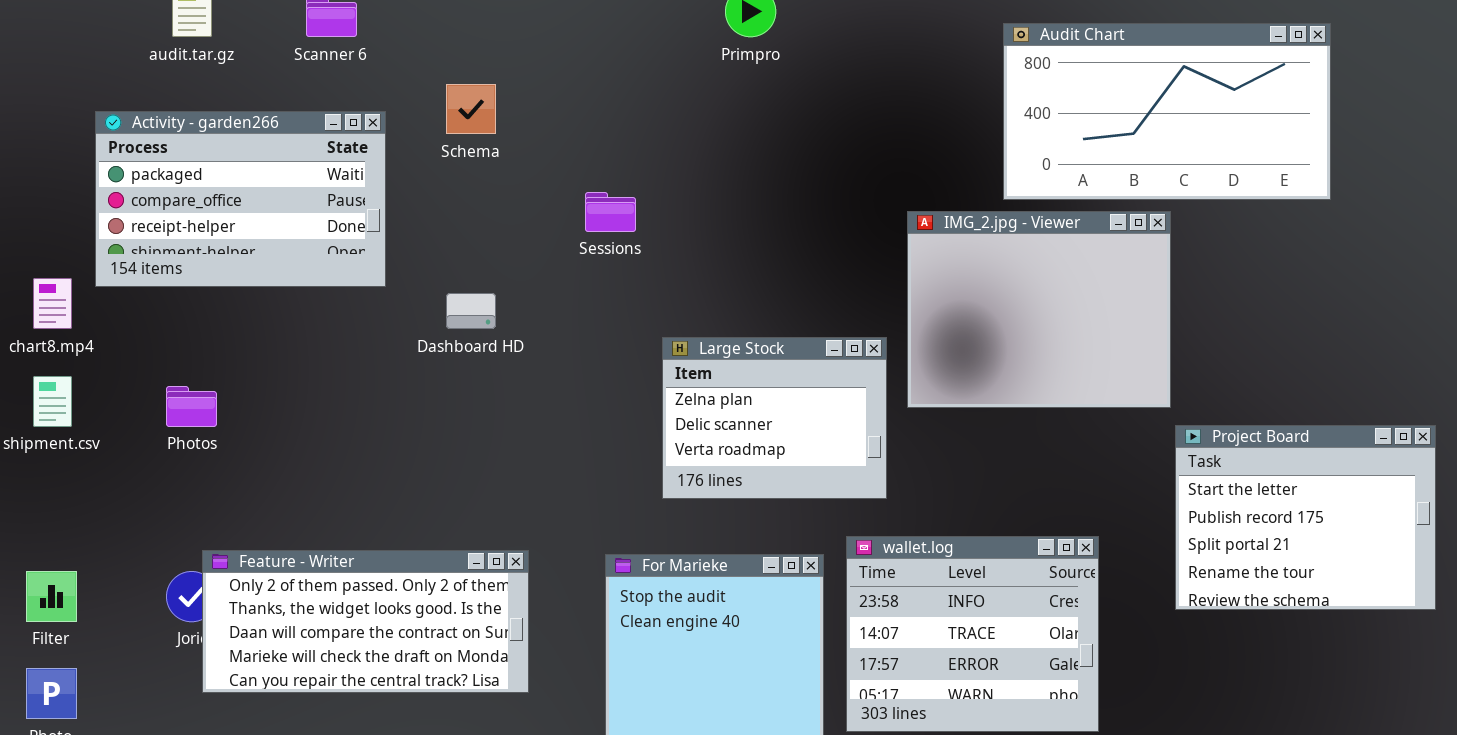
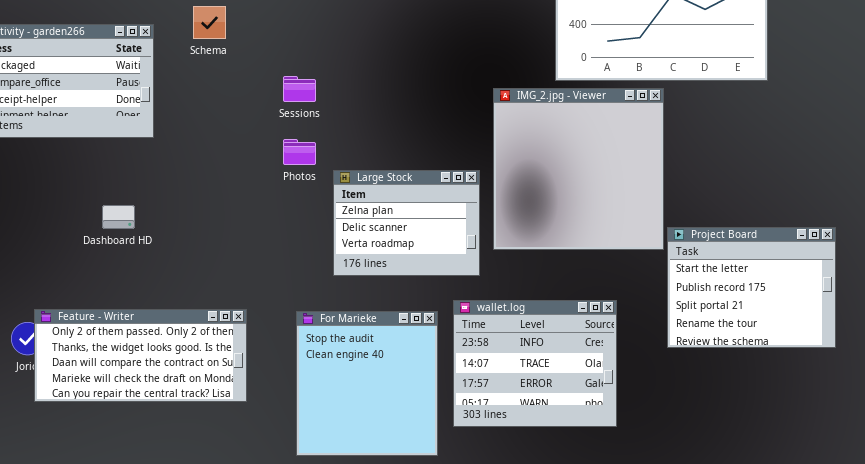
IMG_2.jpg - Viewer: [907,211,1171,408] -> [493,88,664,250], resized
Dashboard HD: [446,293,496,329] -> [102,205,135,229], moved
Photos: [166,386,217,427] -> [283,139,316,165], moved

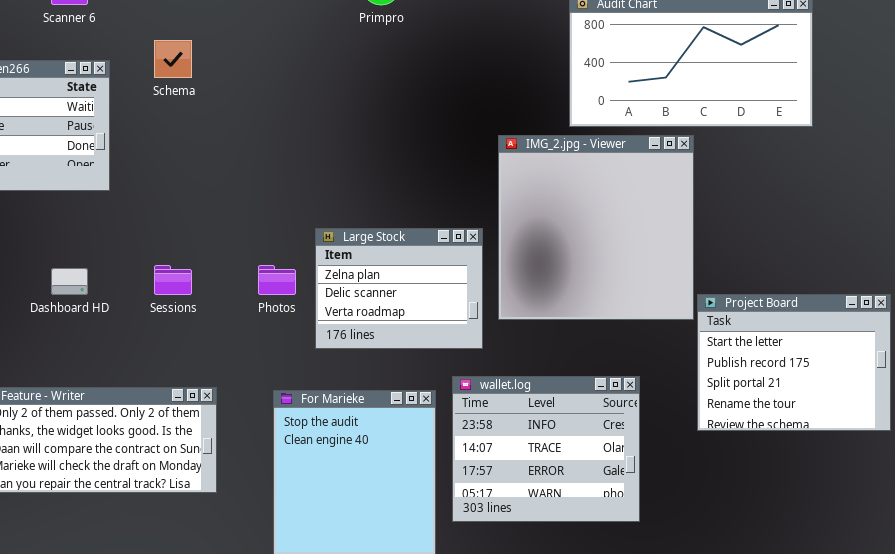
Sessions: [283,76,316,102] -> [154,265,192,295], moved
Photos: [283,139,316,165] -> [258,265,296,295], moved

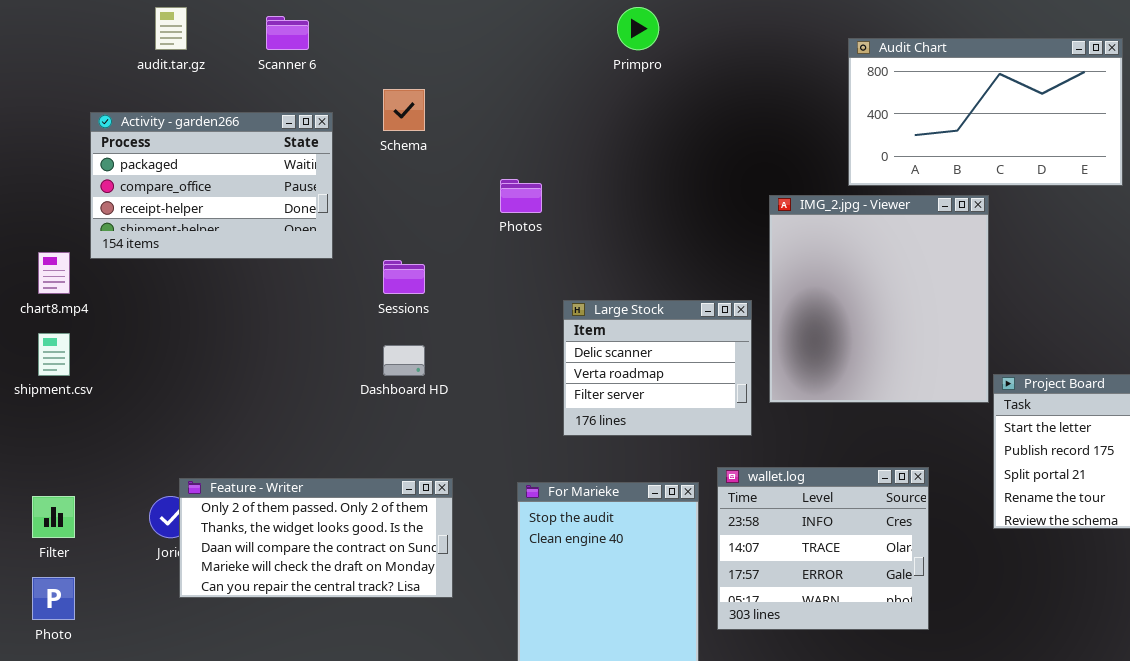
Large Stock: [315,228,483,349] -> [563,300,752,436], scrolled down 1 row
Sessions: [154,265,192,295] -> [383,260,425,294], moved
Photos: [258,265,296,295] -> [500,179,542,213], moved
Dashboard HD: [51,268,88,295] -> [383,345,425,376], moved

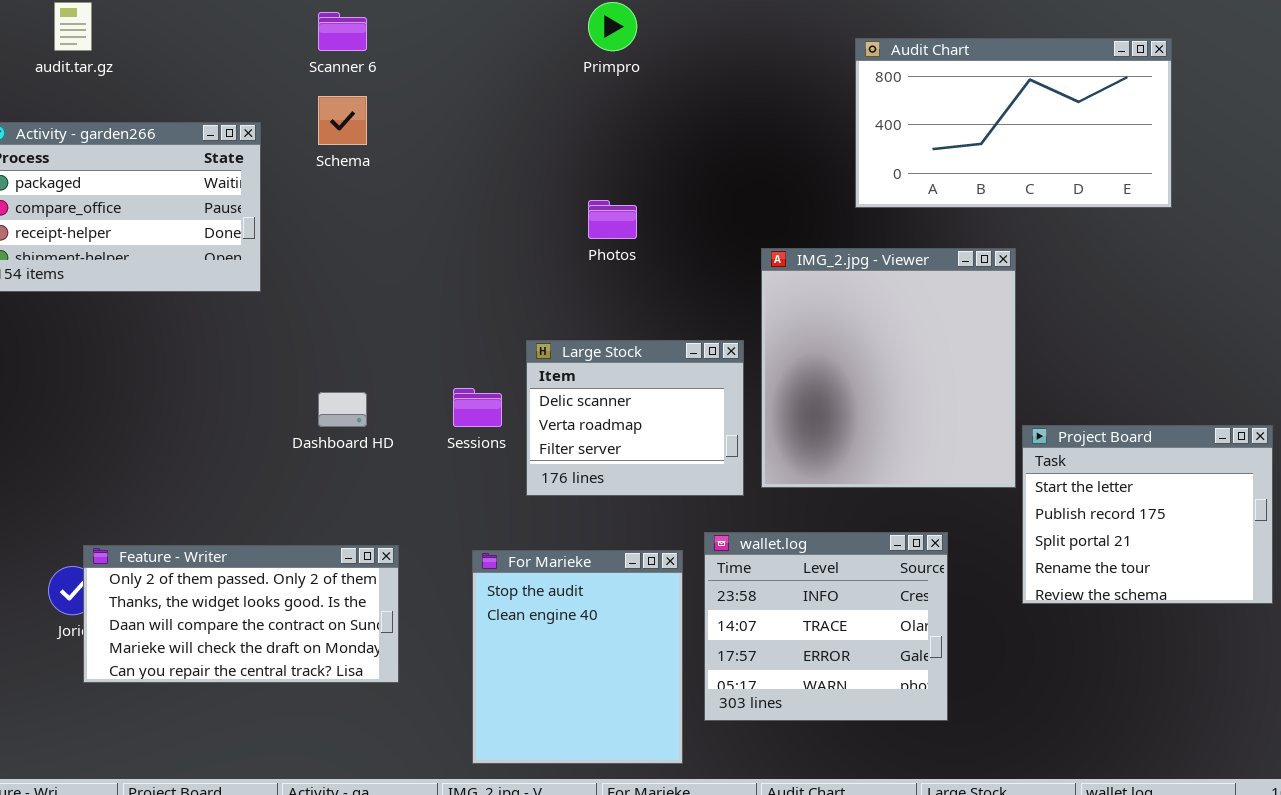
Scanner 6: [266,16,309,50] -> [318,12,367,51], moved
Photos: [500,179,542,213] -> [588,200,637,239], moved
IMG_2.jpg - Viewer: [769,195,989,403] -> [761,248,1016,488], moved
Sessions: [383,260,425,294] -> [453,388,502,427], moved

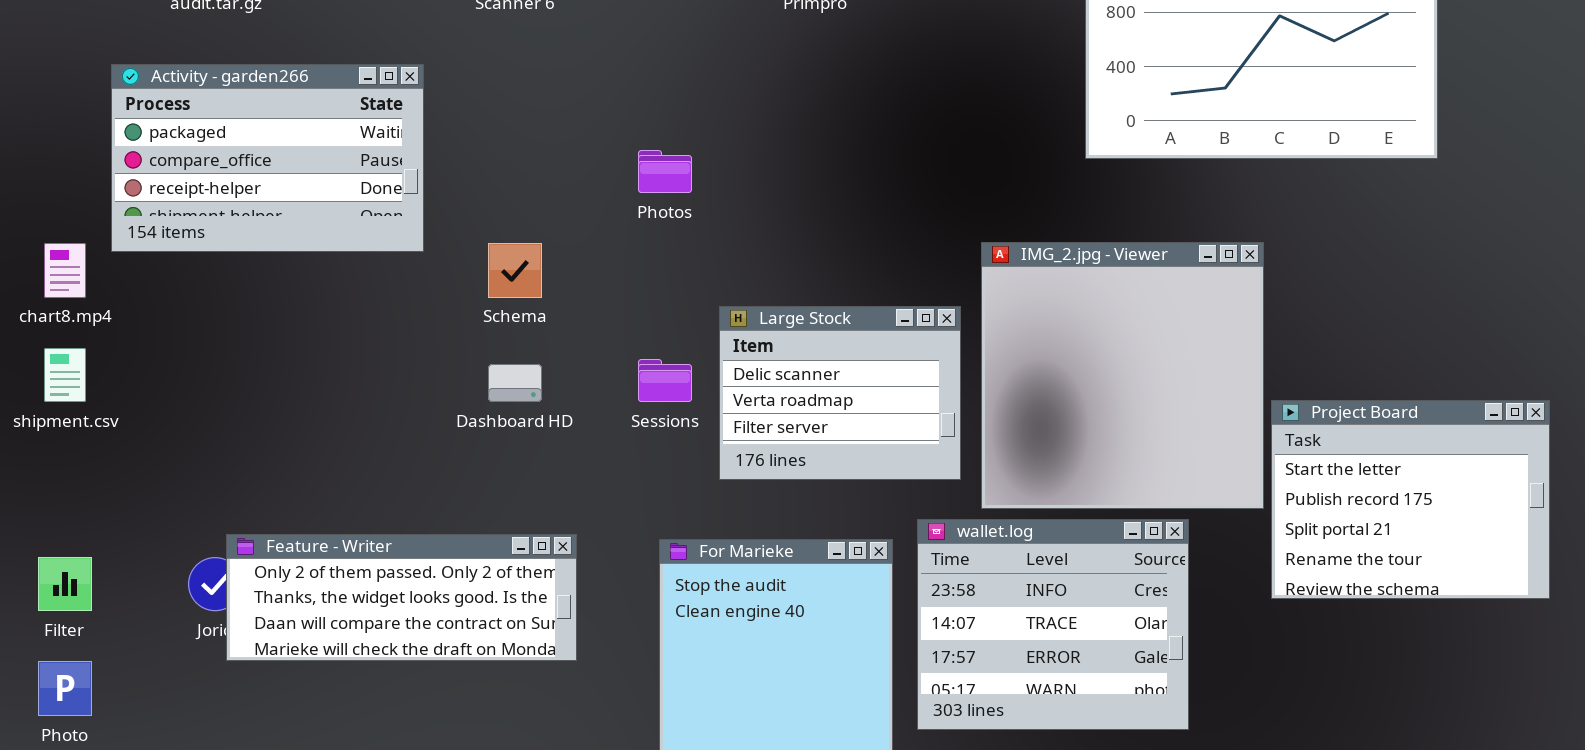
Schema: [318,96,367,145] -> [488,243,542,298], moved
Photos: [588,200,637,239] -> [638,150,692,193], moved
IMG_2.jpg - Viewer: [761,248,1016,488] -> [981,242,1264,509], moved
Feature - Writer: [83,545,399,683] -> [226,534,577,661], resized

